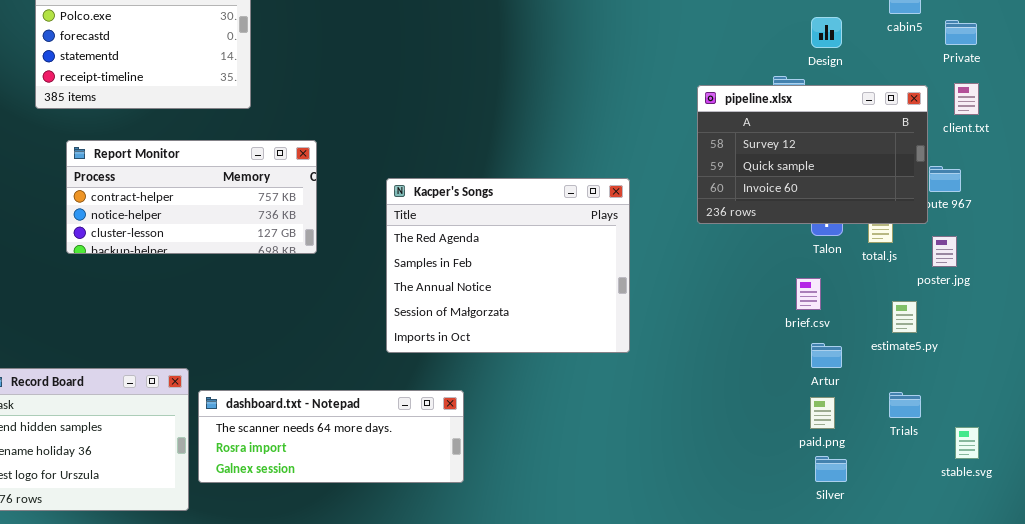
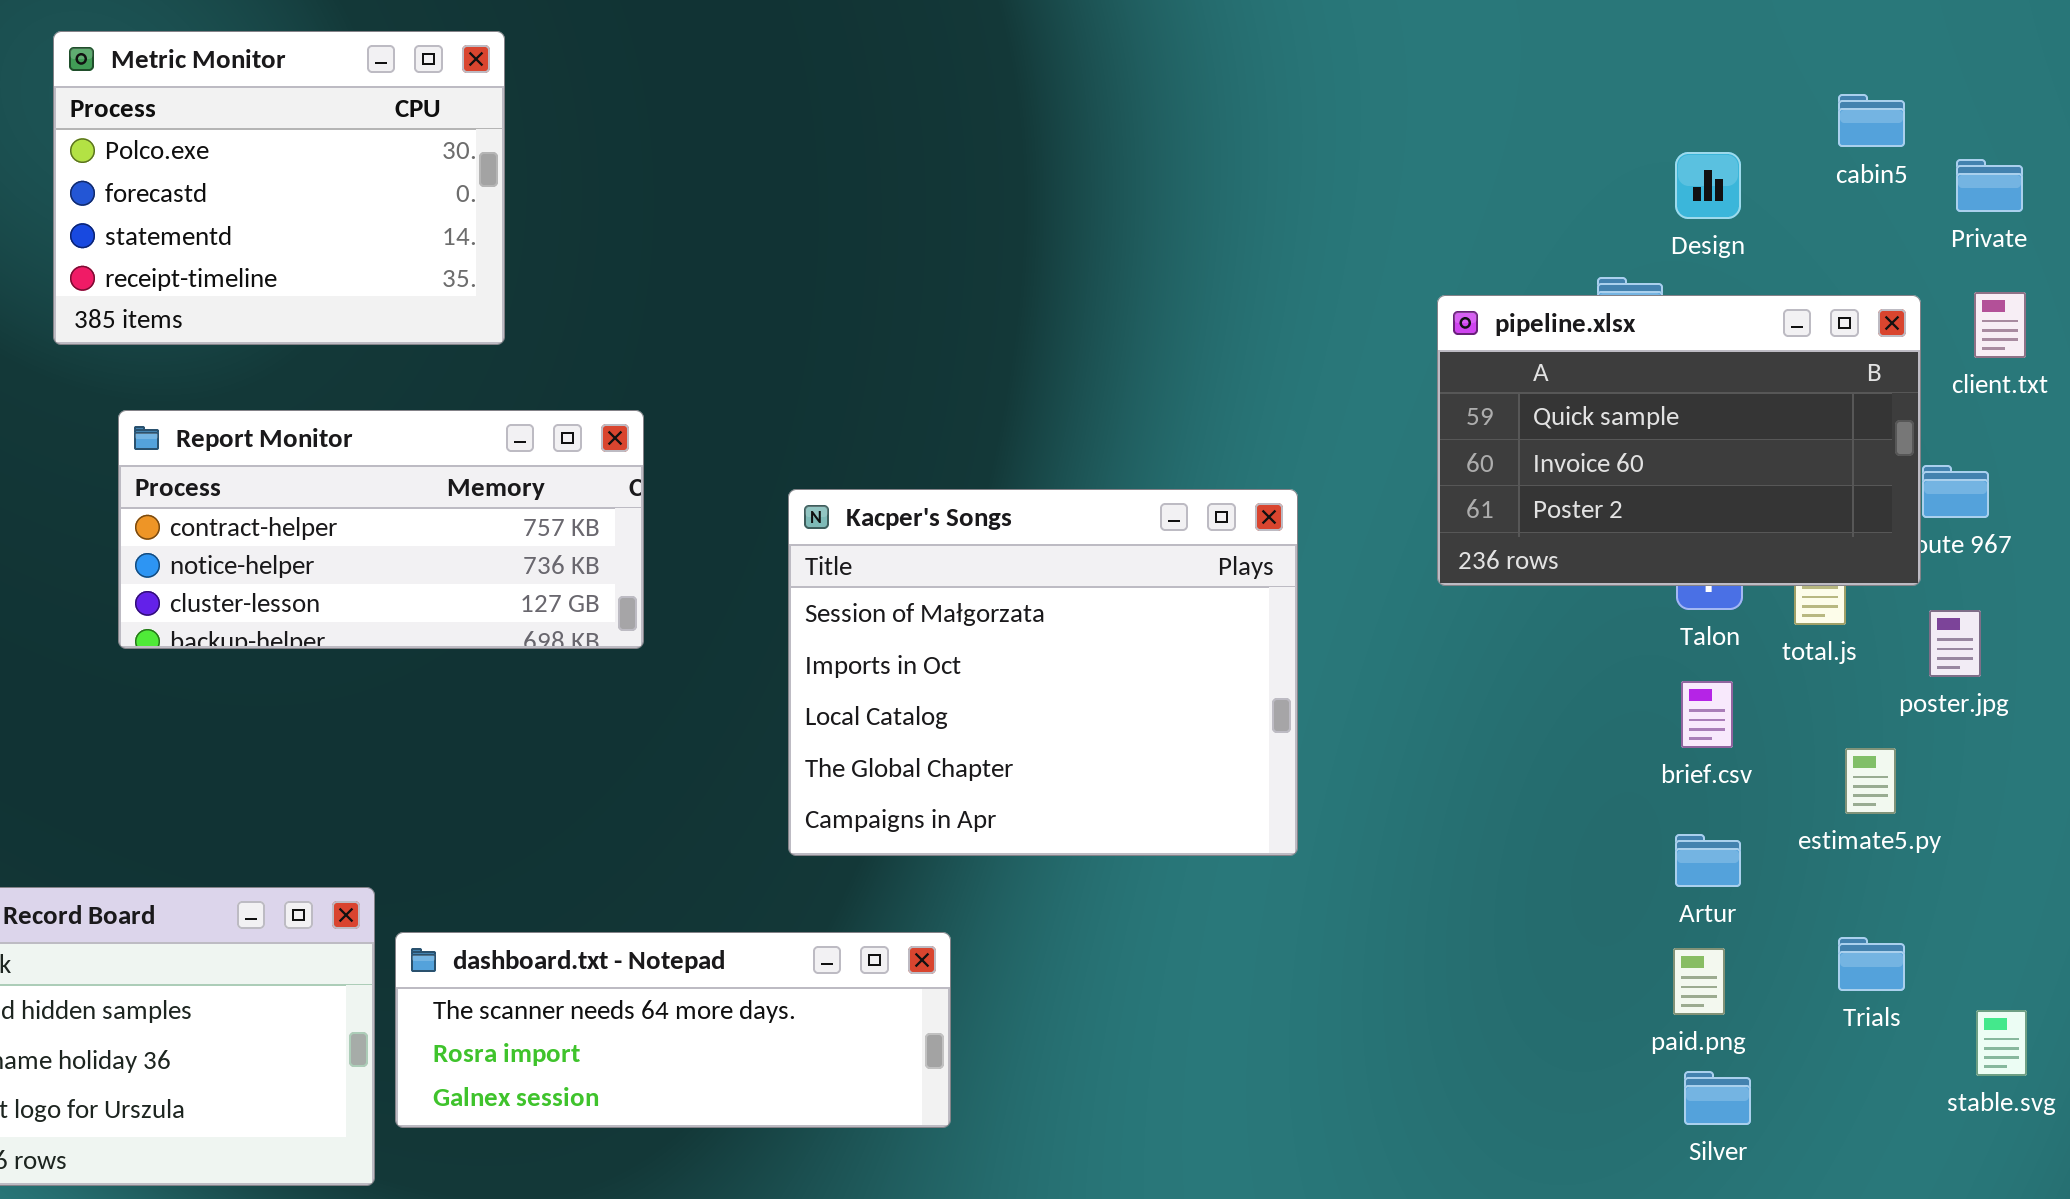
pipeline.xlsx: [697,85,928,224] -> [1437,295,1921,586], scrolled down 1 row
Kacper's Songs: [386,178,630,353] -> [788,489,1298,856], scrolled down 3 rows
brief.csv: [796,278,821,310] -> [1681,681,1733,748], moved

